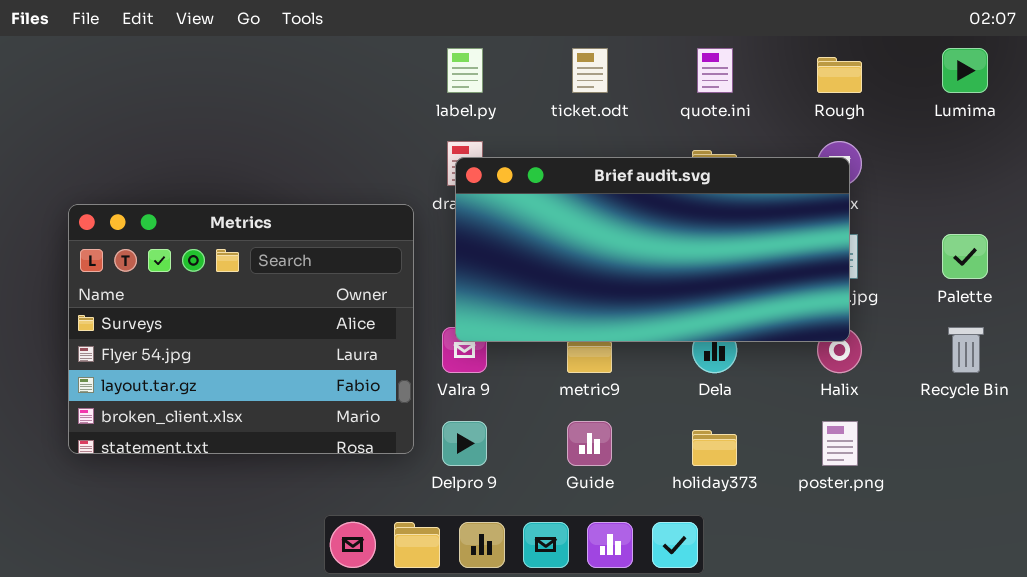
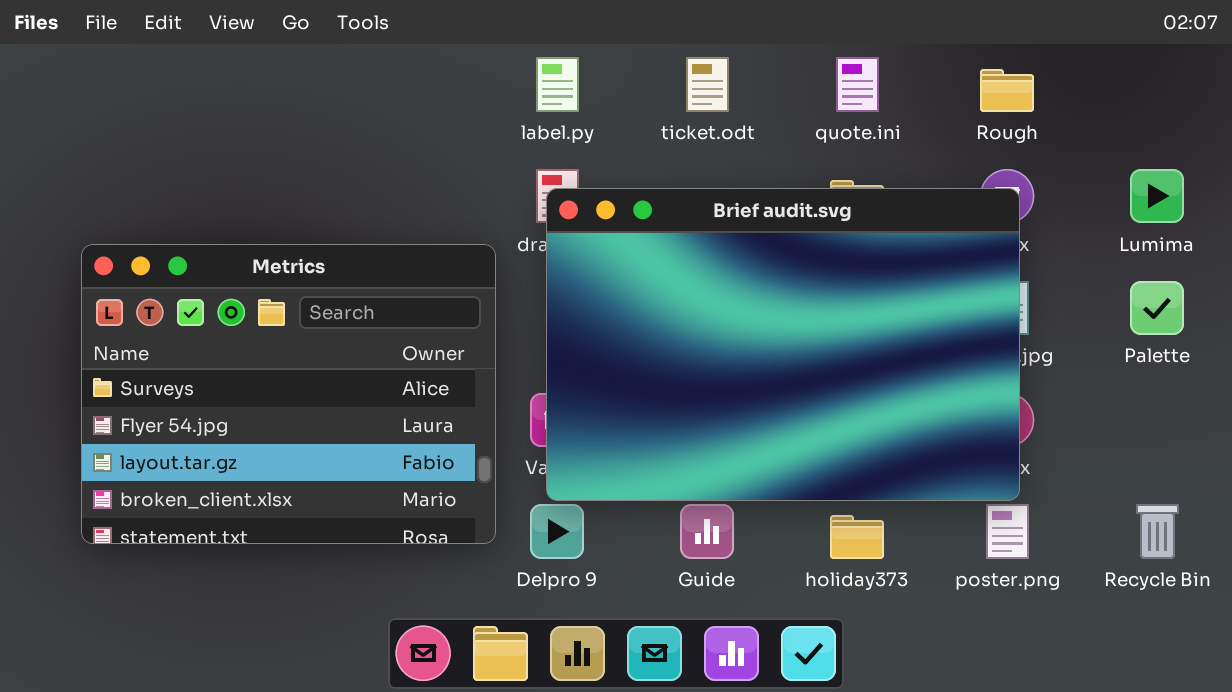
Lumima: [942,48,988,93] -> [1130,169,1184,223], moved
Brief audit.svg: [455,157,850,342] -> [546,188,1020,501], resized
Recycle Bin: [948,327,984,373] -> [1136,504,1179,559], moved

